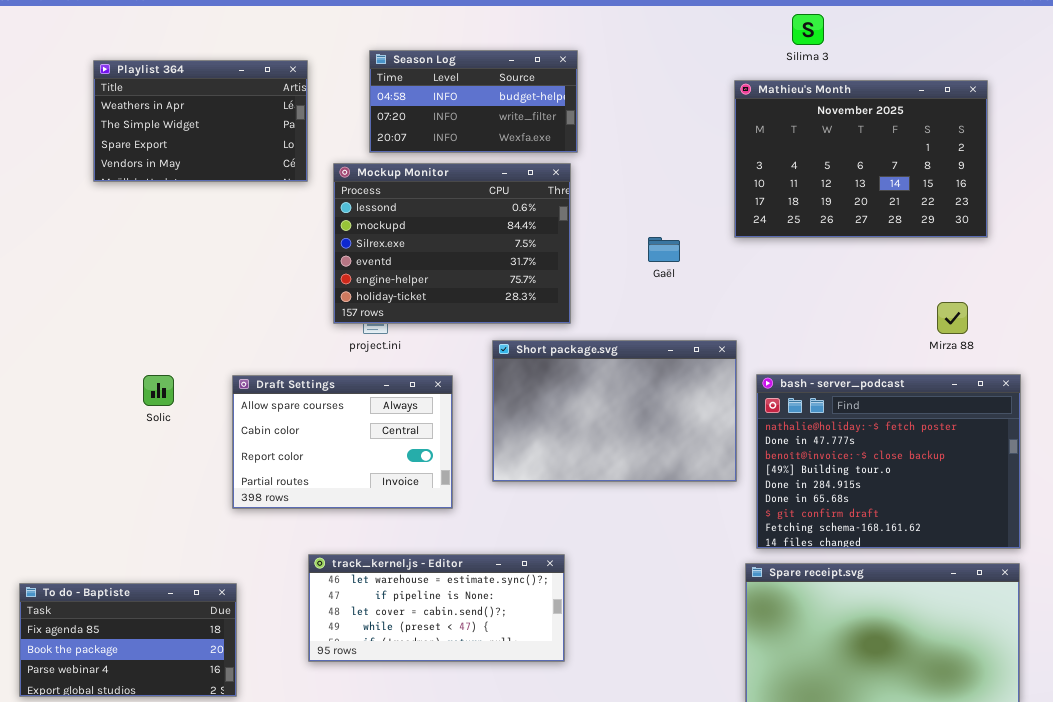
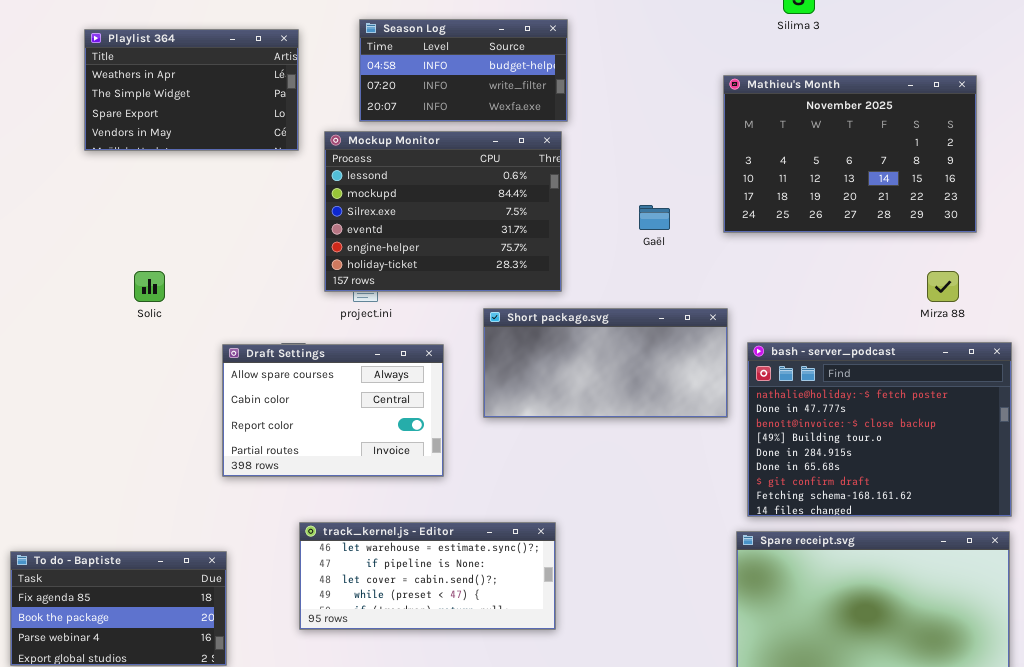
Mathieu's Month: [734,80,988,238] -> [723,75,977,233], moved
Short package.svg: [492,340,737,482] -> [483,308,728,418], resized
Solic: [143,375,174,406] -> [134,271,165,302], moved

